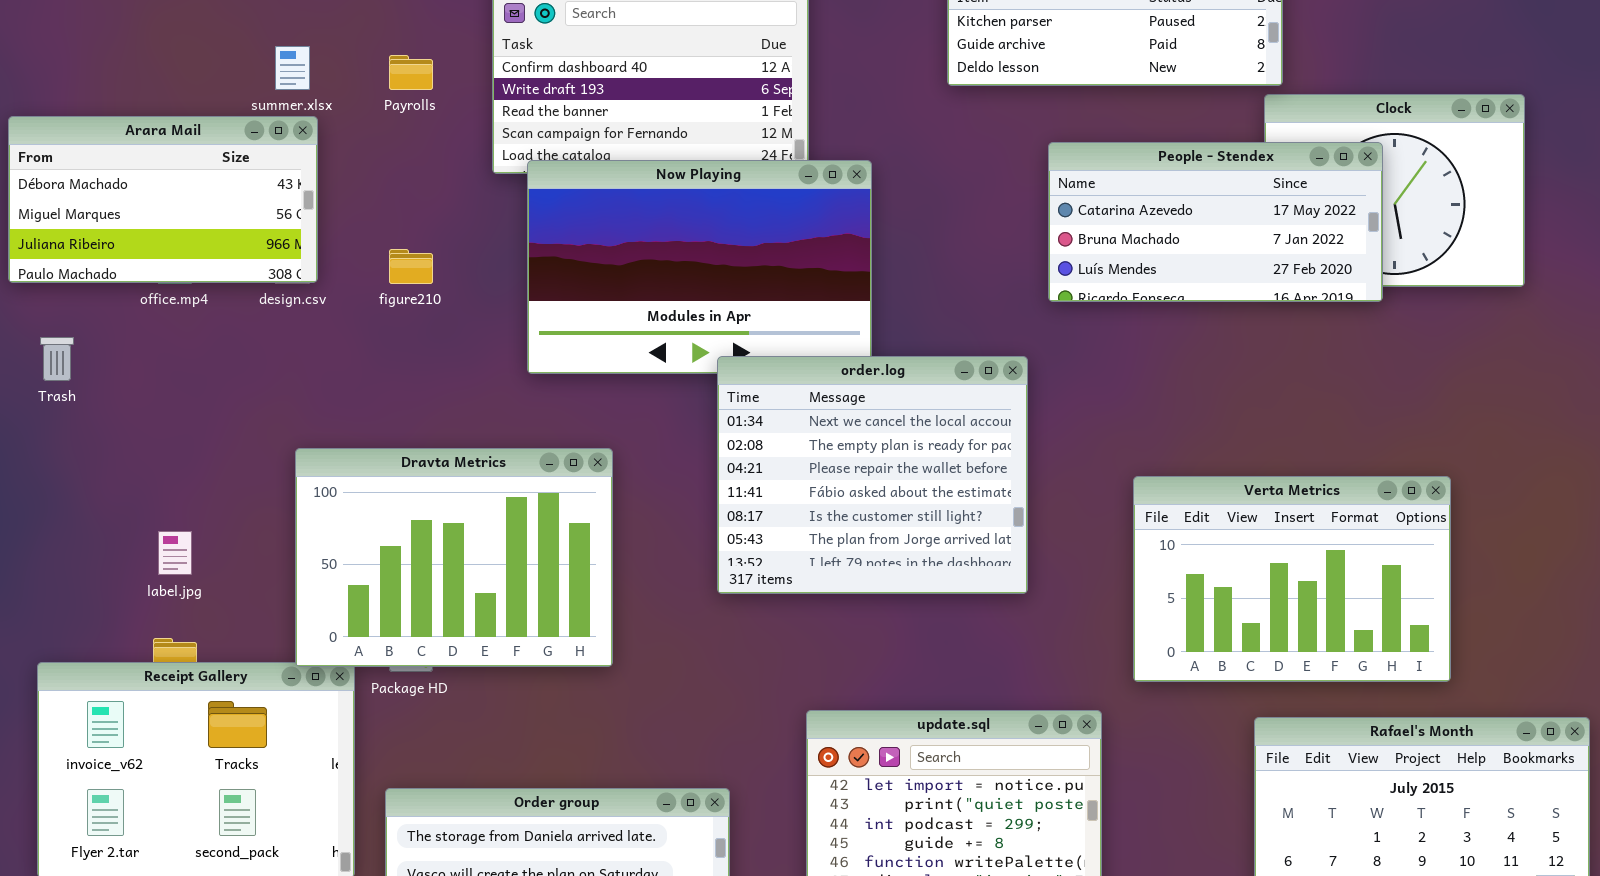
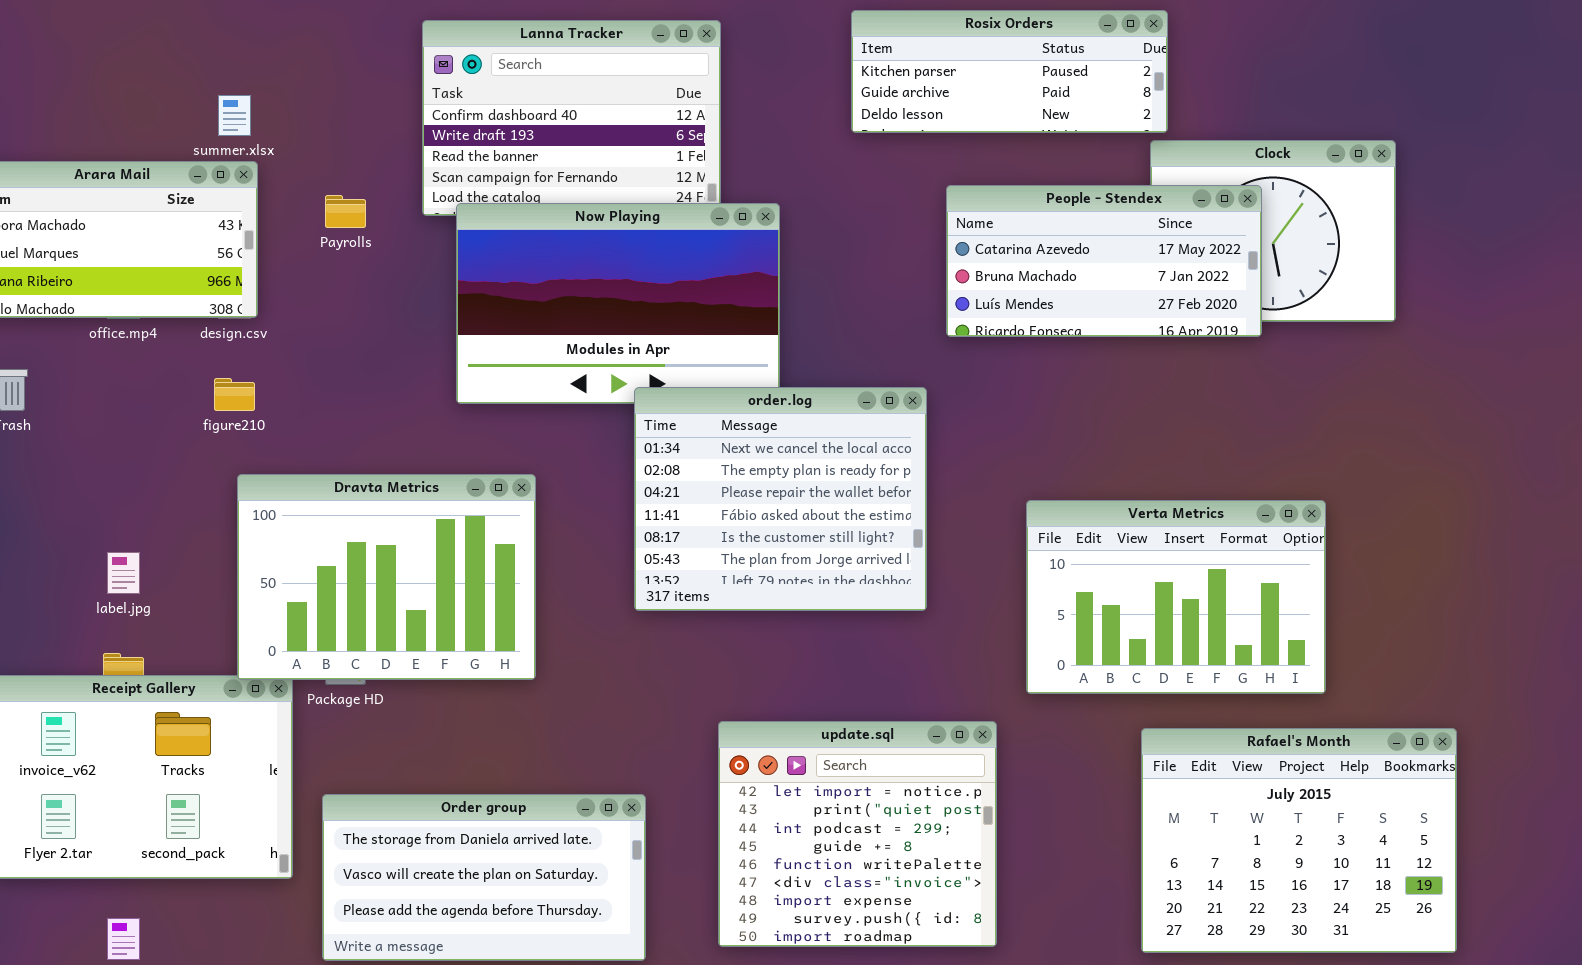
Payrolls: [389,55,433,90] -> [325,195,366,228], moved
figure210: [389,249,433,284] -> [214,378,255,411], moved

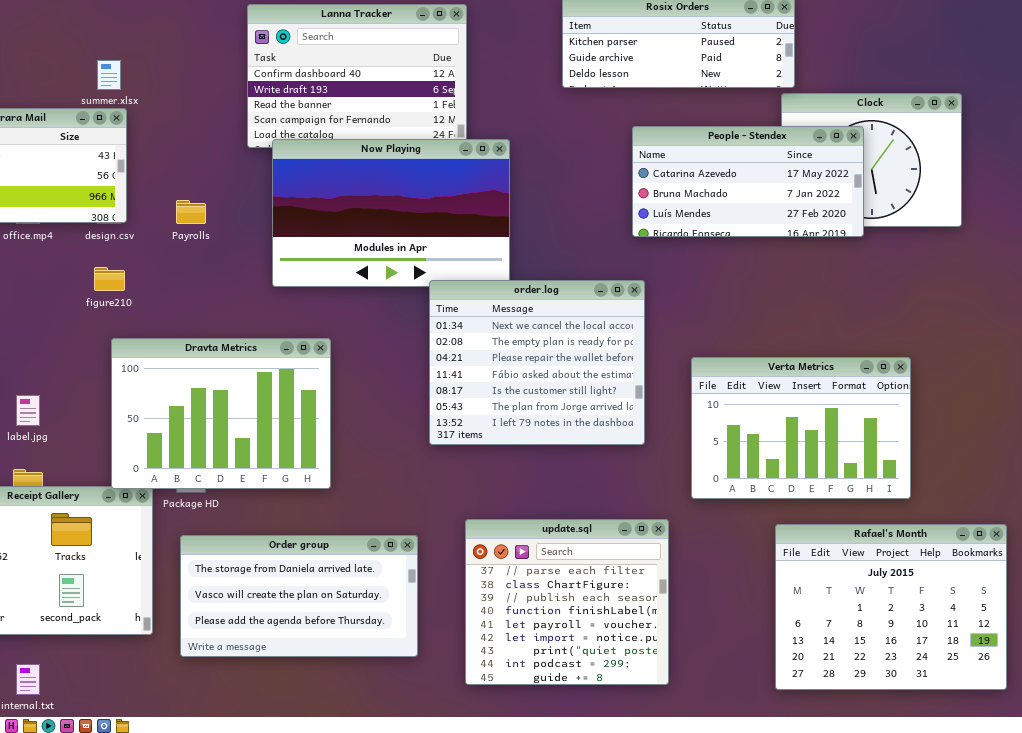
Payrolls: [325,195,366,228] -> [176,200,206,224], moved
order.log: [634,387,927,611] -> [429,280,645,445], moved
update.sql: [718,721,997,947] -> [465,519,669,685], scrolled up 5 rows
Order group: [322,794,646,961] -> [180,535,418,657], moved

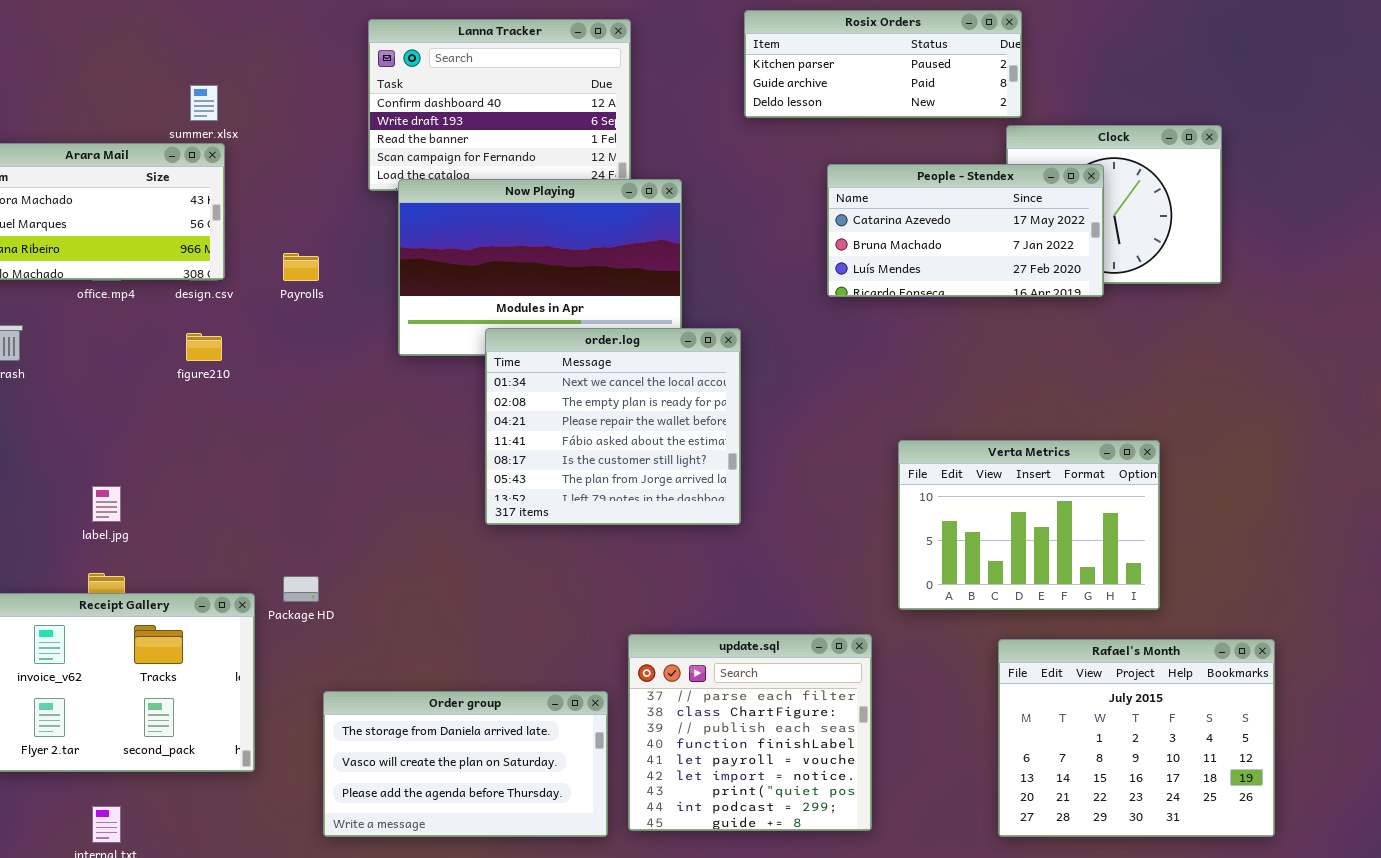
order.log: [429,280,645,445] -> [485,328,741,525], moved
Dravta Metrics: [111,338,331,489] -> none, closed
Order group: [180,535,418,657] -> [323,691,608,837], moved

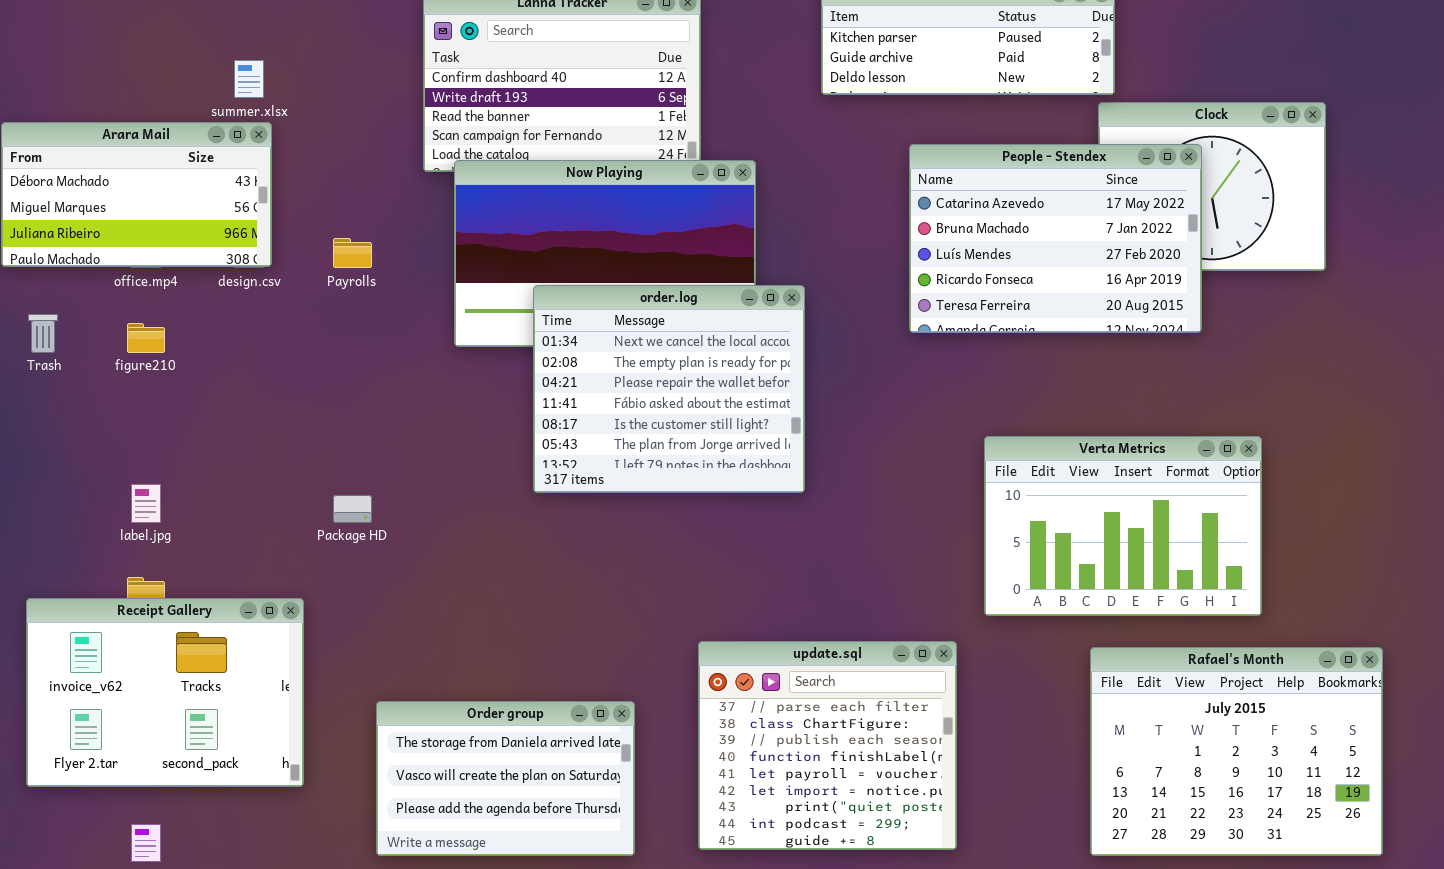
People - Stendex: [827,164,1104,297] -> [909,144,1202,333], resized
order.log: [485,328,741,525] -> [533,285,805,493], moved
figure210: [186,333,222,361] -> [127,323,165,353], moved
Package HD: [283,576,319,602] -> [333,495,372,523], moved
Order group: [323,691,608,837] -> [376,701,635,856], resized

